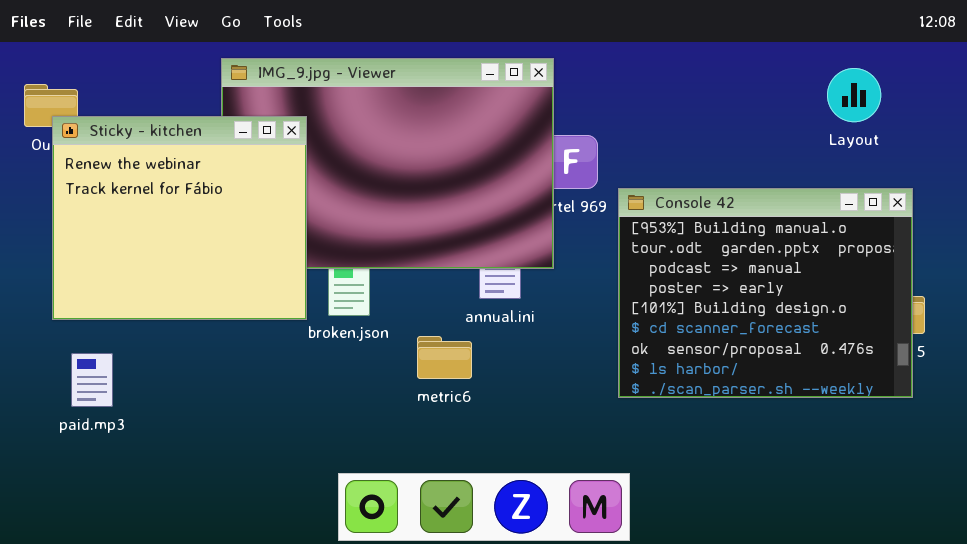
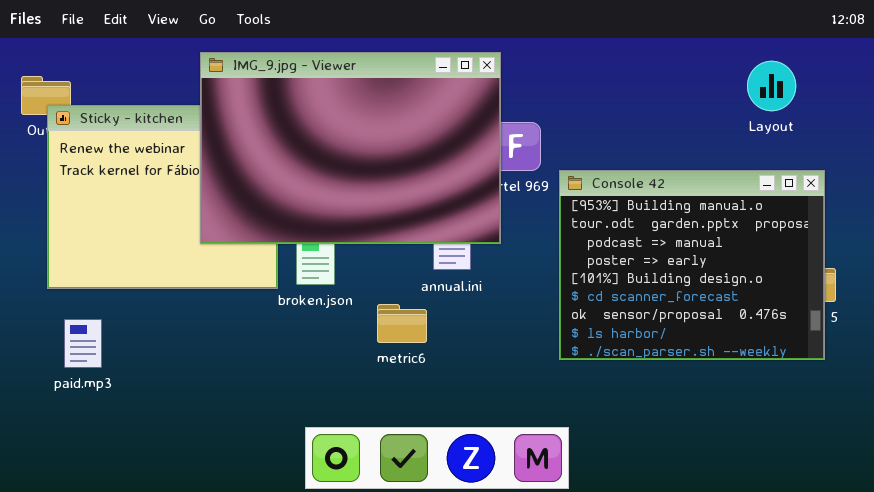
IMG_9.jpg - Viewer: [221,58,554,269] -> [200,52,501,244], raised

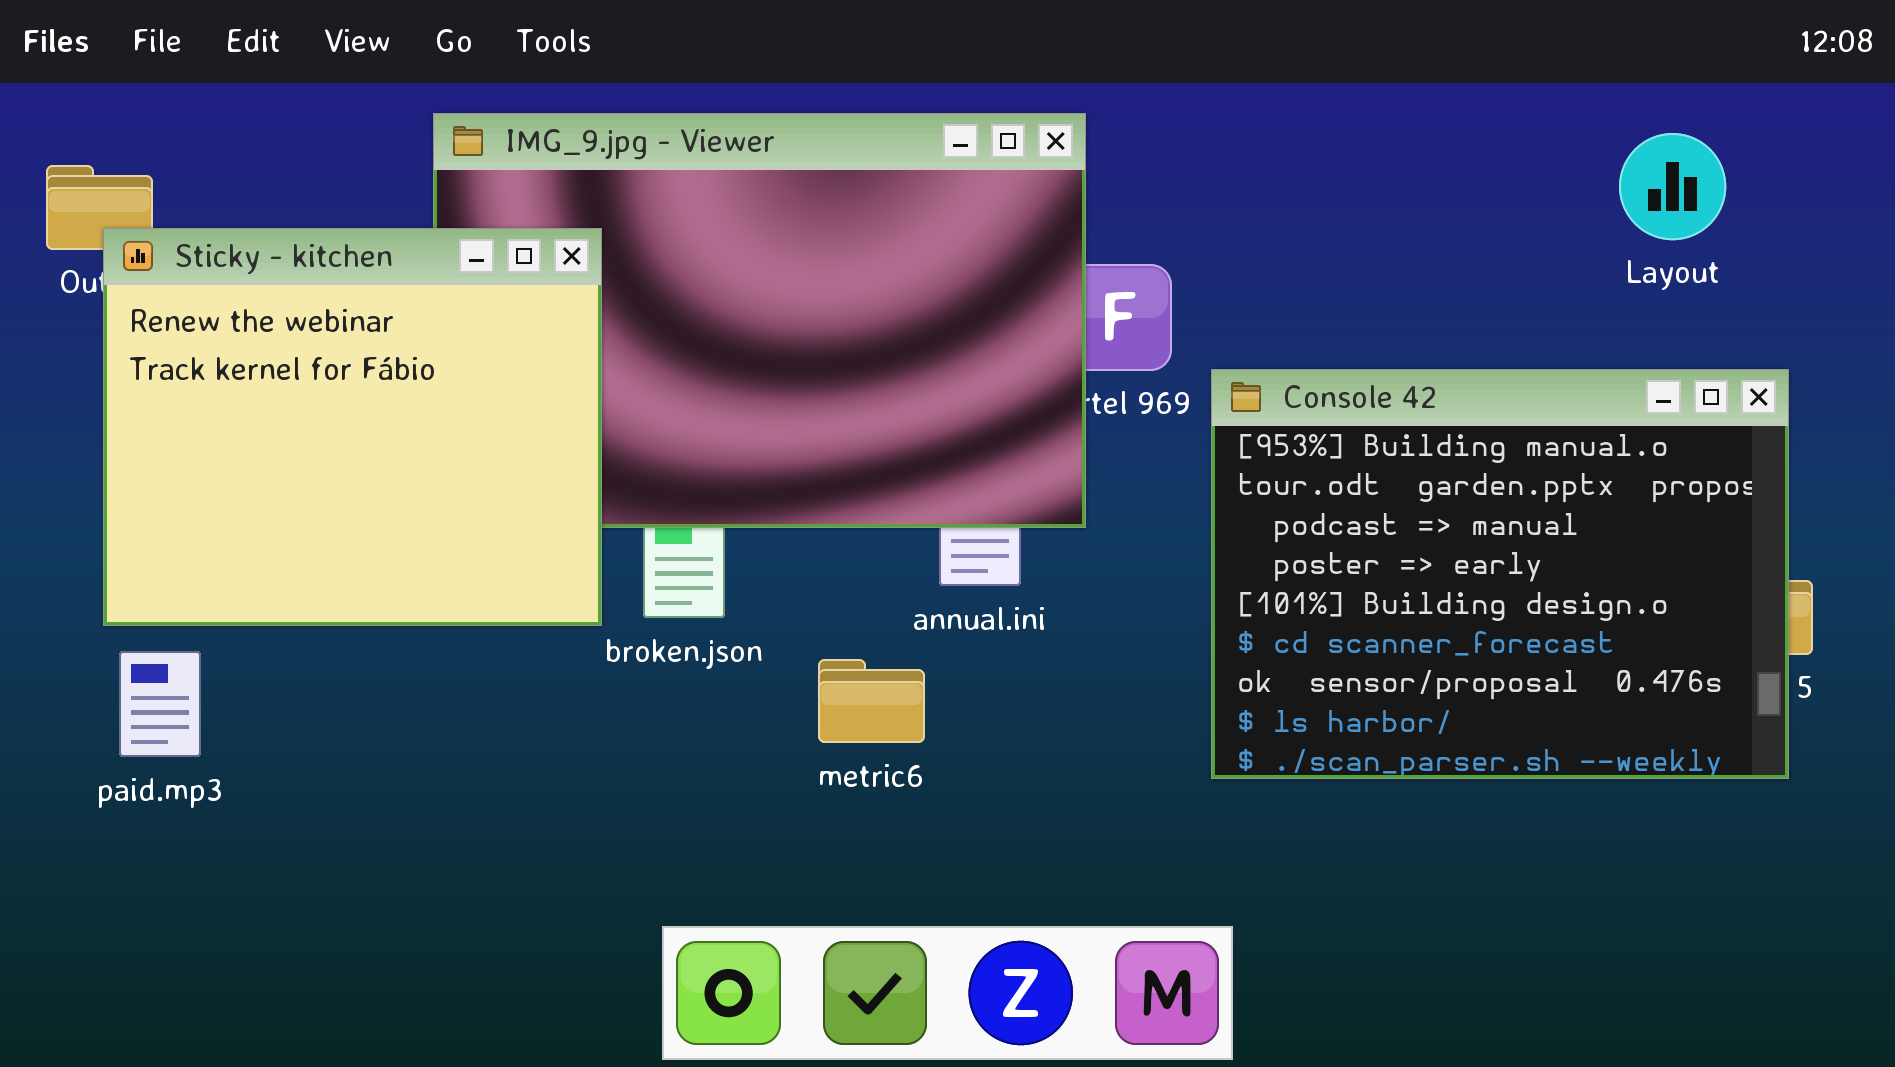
Sticky - kitchen: [47,105,278,289] -> [103,228,602,626], raised
paid.mp3: [64,319,102,368] -> [119,651,201,757], moved

